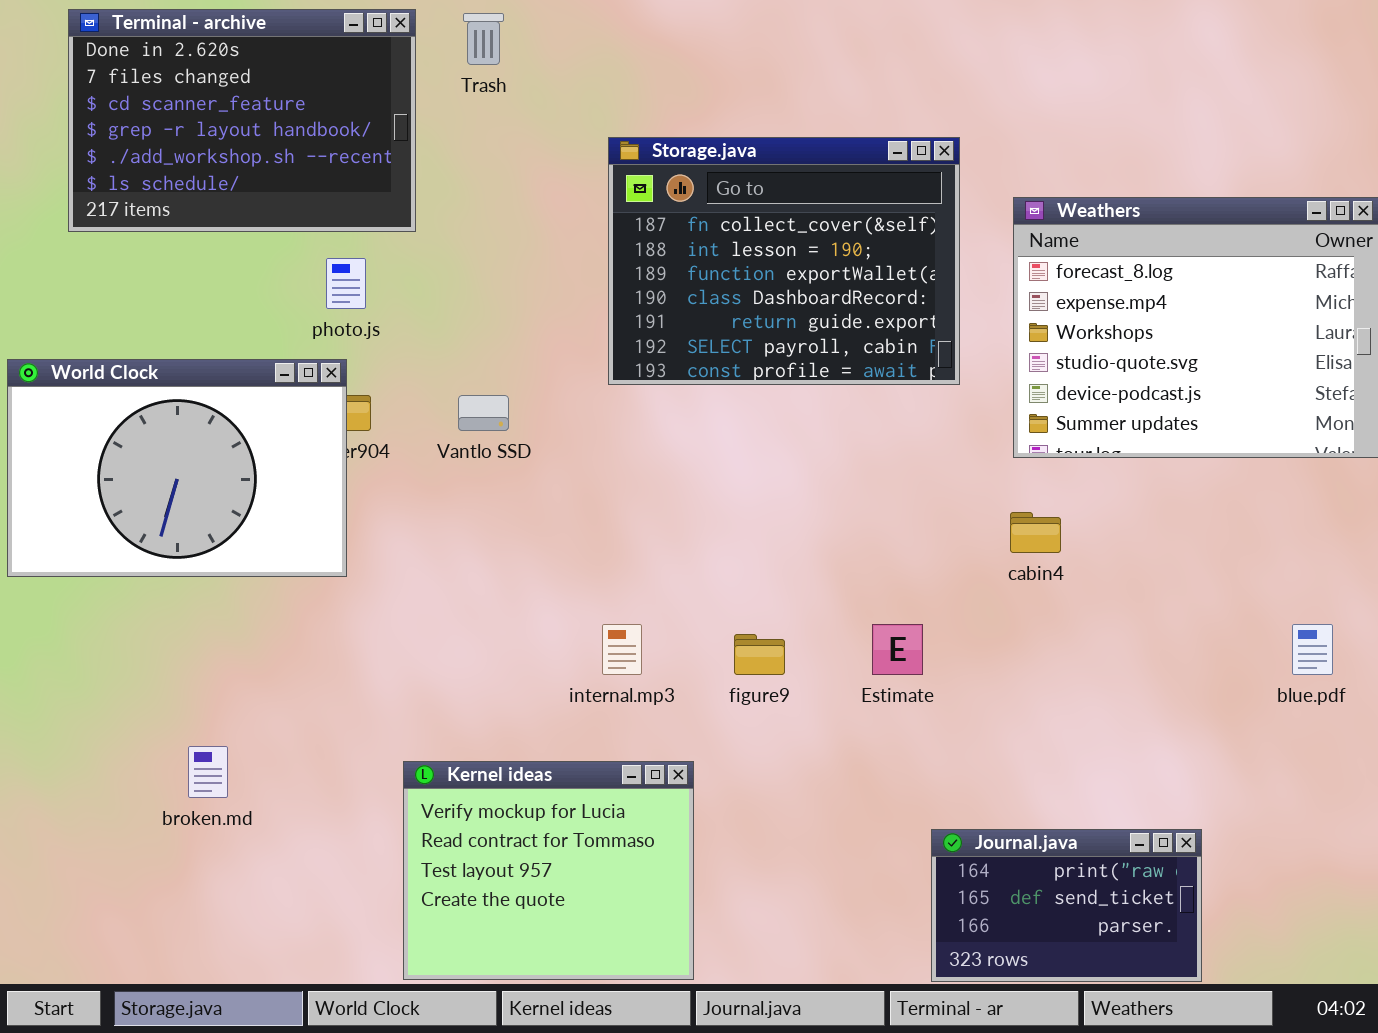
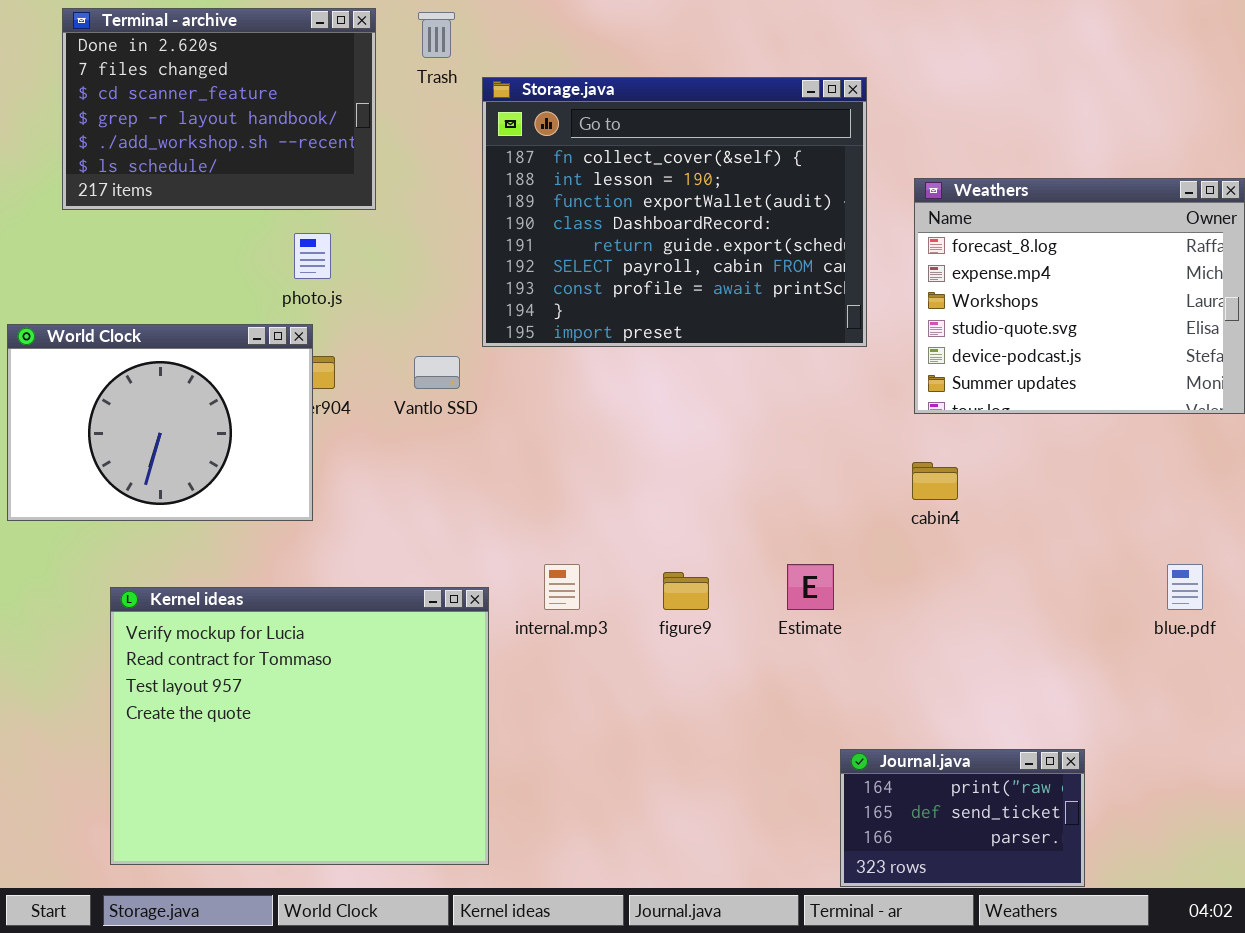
Storage.java: [608,137,960,385] -> [482,77,867,347], resized
Kernel ideas: [403,761,694,980] -> [110,587,489,865], moved, resized

